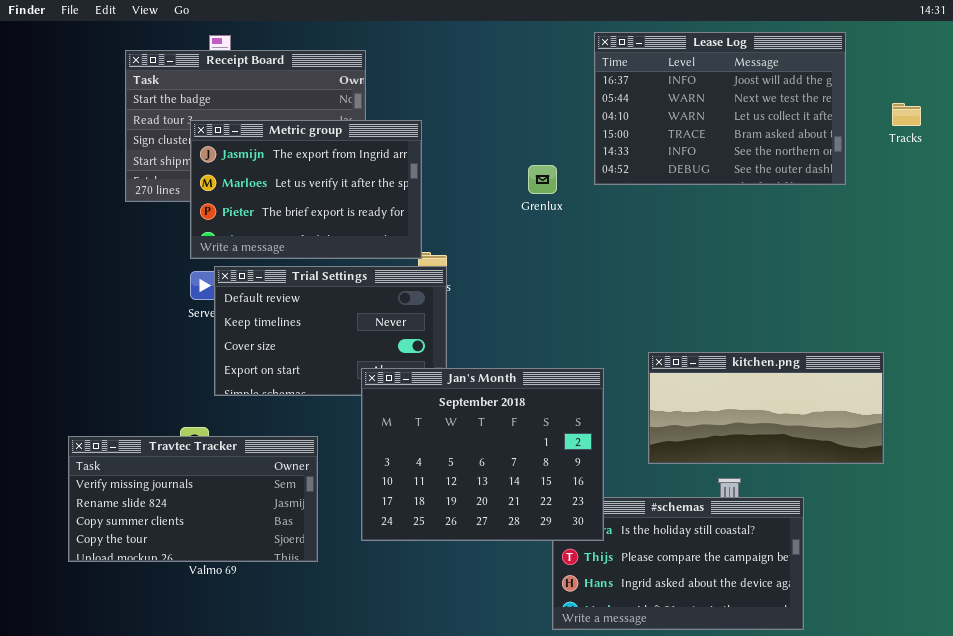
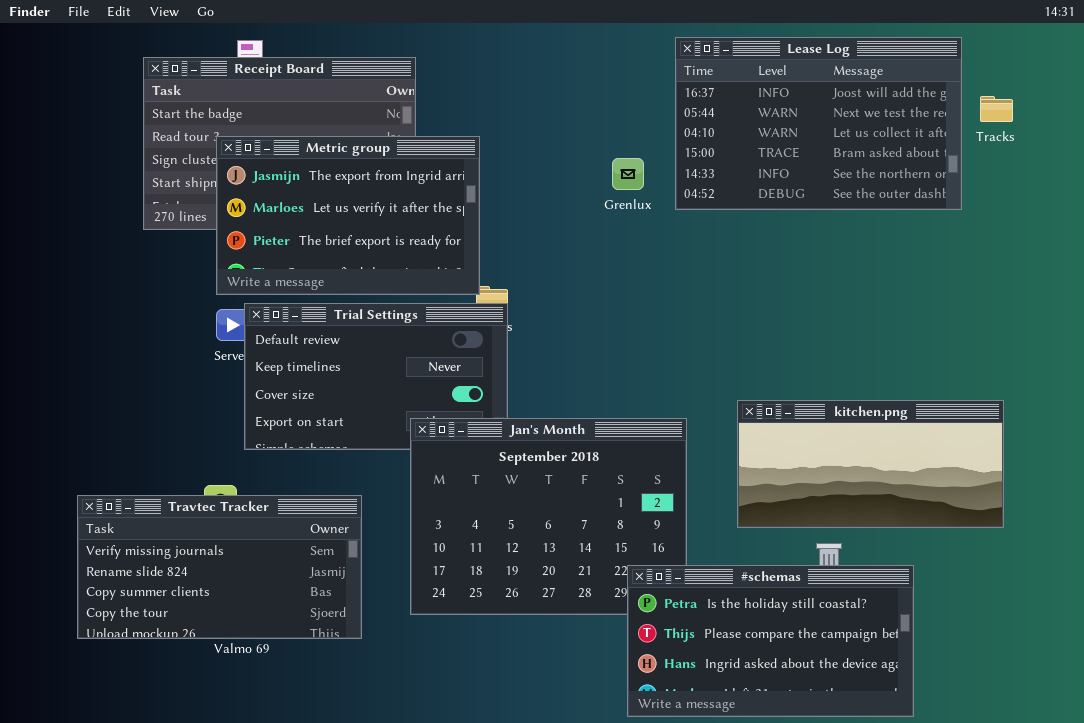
Tracks: [892,103,921,126] -> [980,96,1013,122], moved
Grenlux: [528,165,557,194] -> [612,158,644,190], moved
#schemas: [552,497,804,630] -> [627,565,914,717], raised

